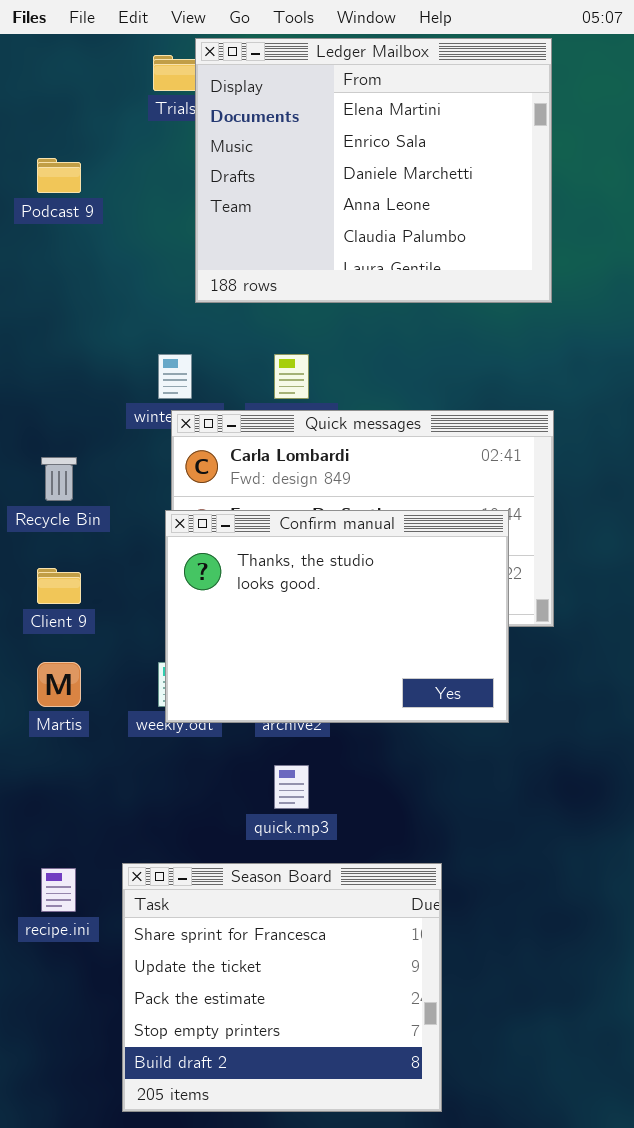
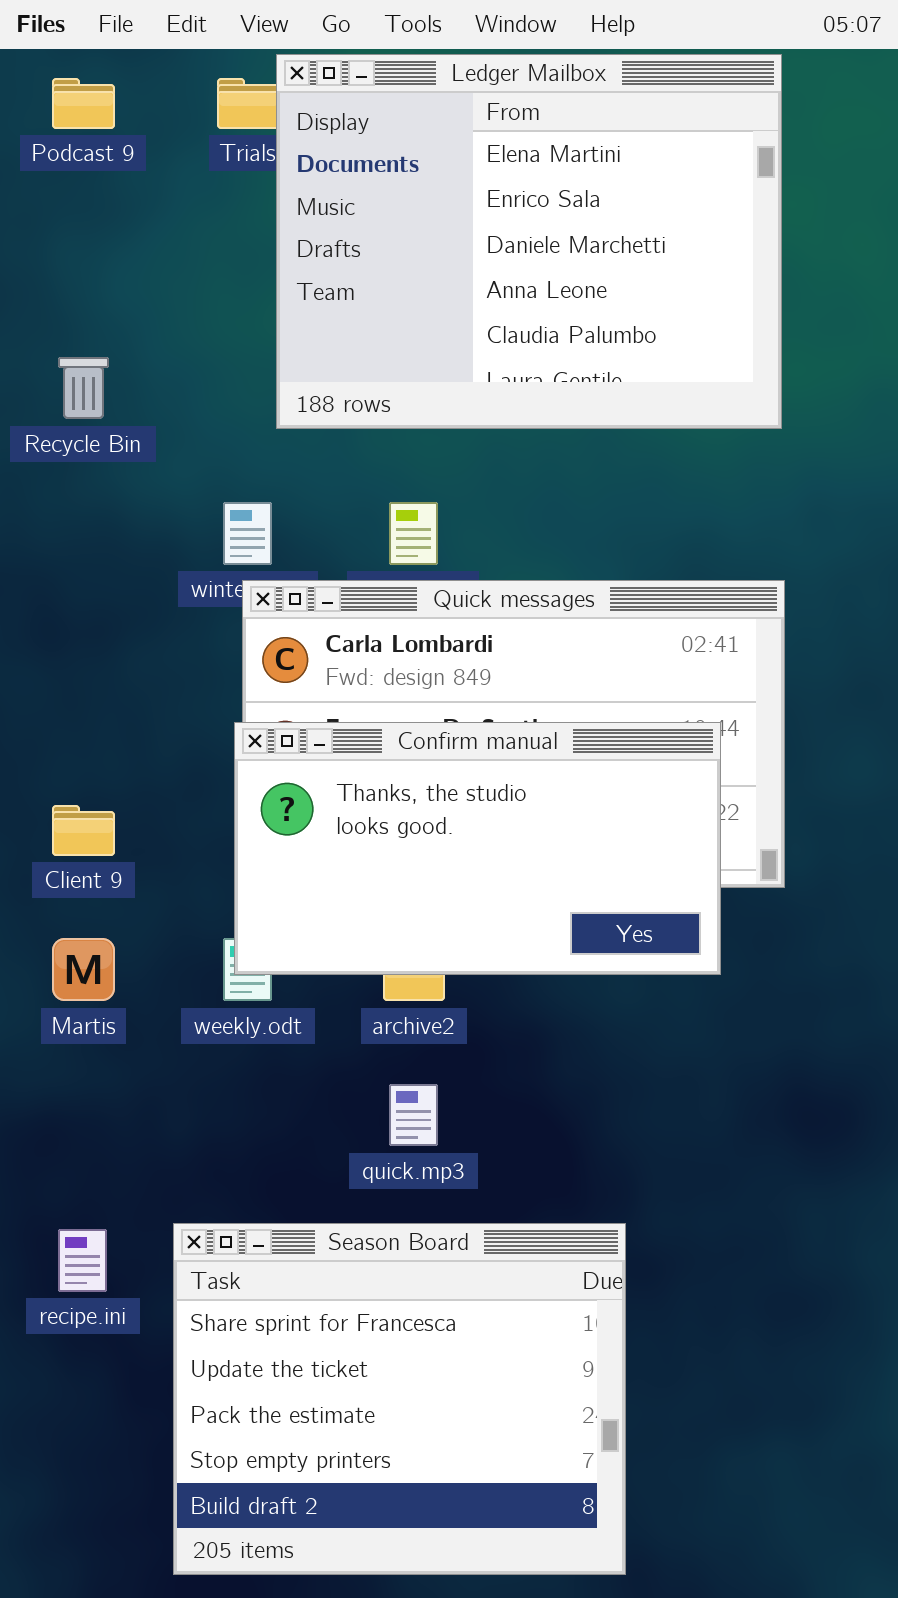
Podcast 9: [37,158,81,193] -> [52,78,115,129], moved
Recycle Bin: [41,457,77,501] -> [58,357,109,419], moved
Confirm manual: [165,510,509,723] -> [234,722,721,975], resized

